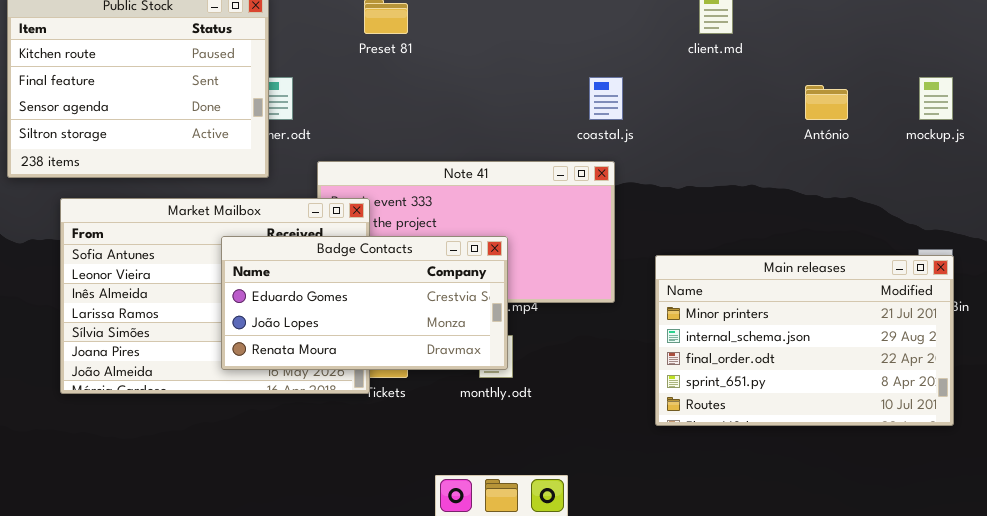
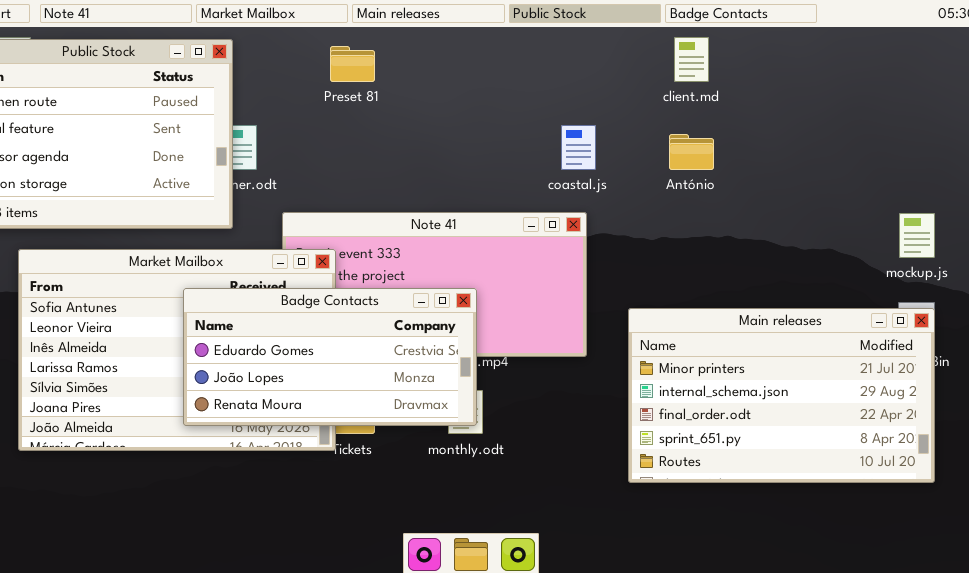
mockup.js: [919,77,953,120] -> [899,213,935,258], moved
António: [805,85,848,120] -> [669,134,714,170], moved

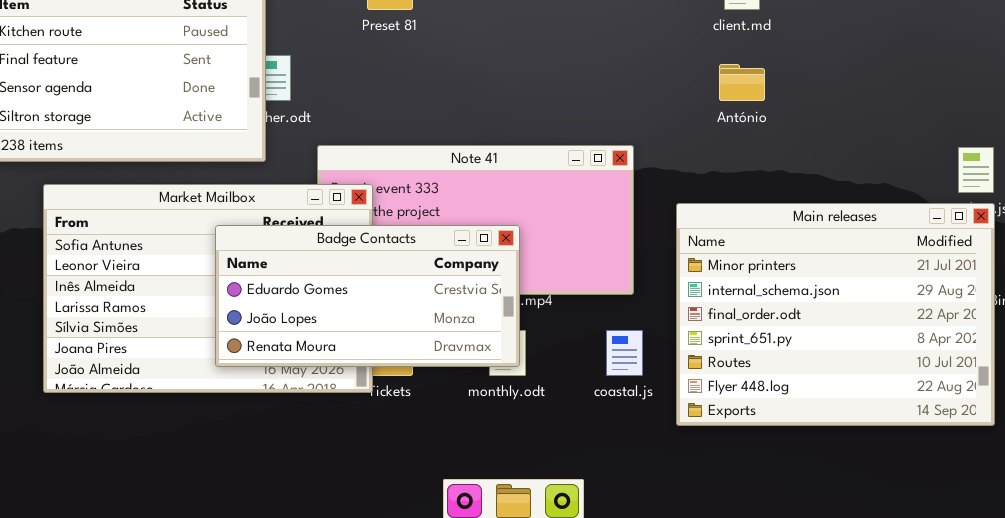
coastal.js: [561,125,596,170] -> [606,330,643,376], moved
Main releases: [628,308,935,483] -> [676,203,995,426], resized

